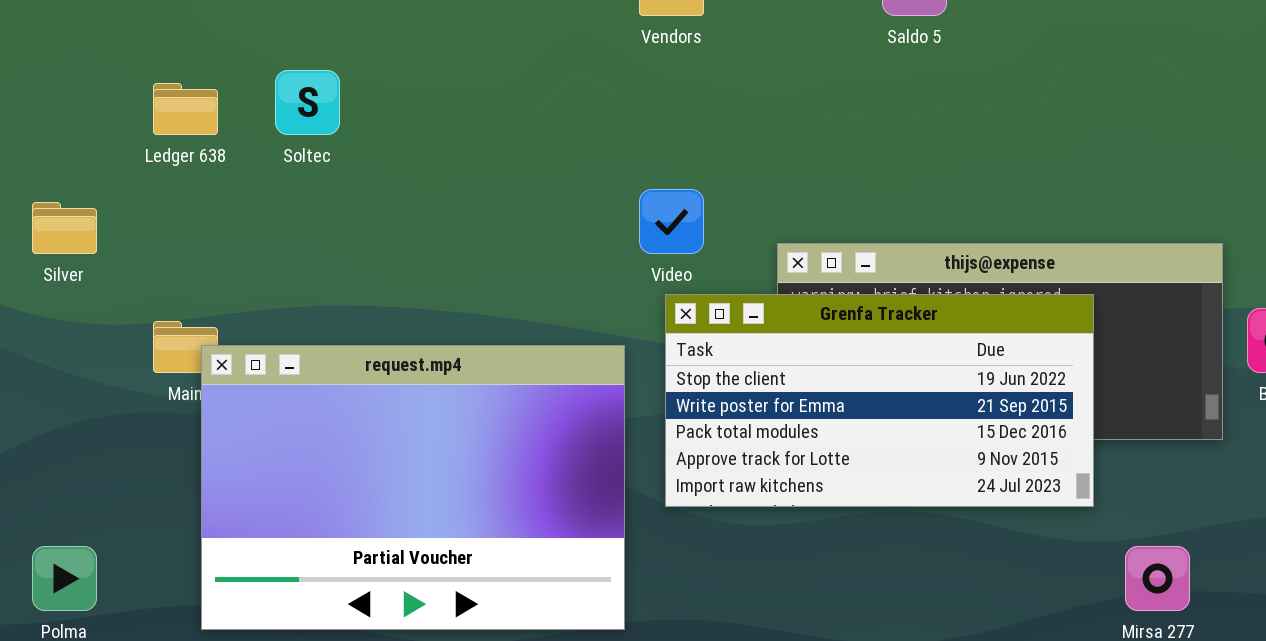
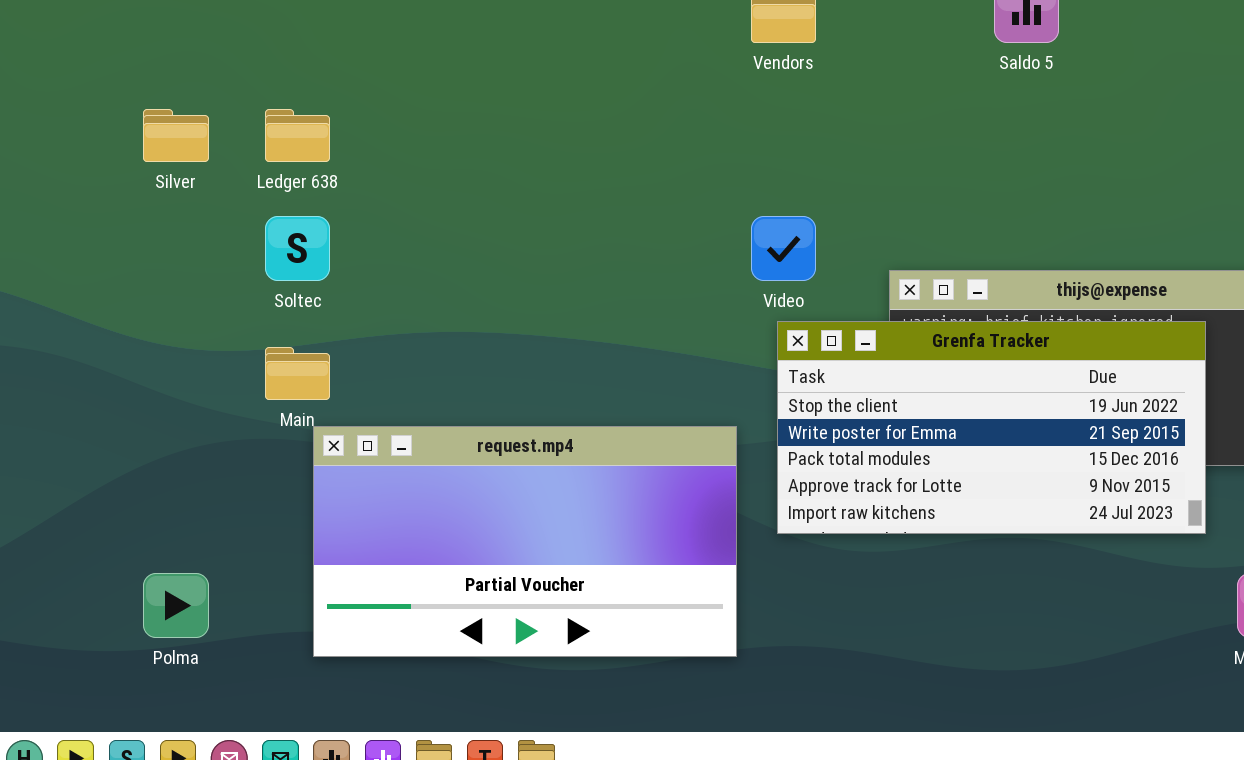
Soltec: [275,70,340,135] -> [265,216,330,281], moved
Silver: [32,202,97,254] -> [143,109,209,162], moved
request.mp4: [201,345,625,630] -> [313,426,737,657], resized

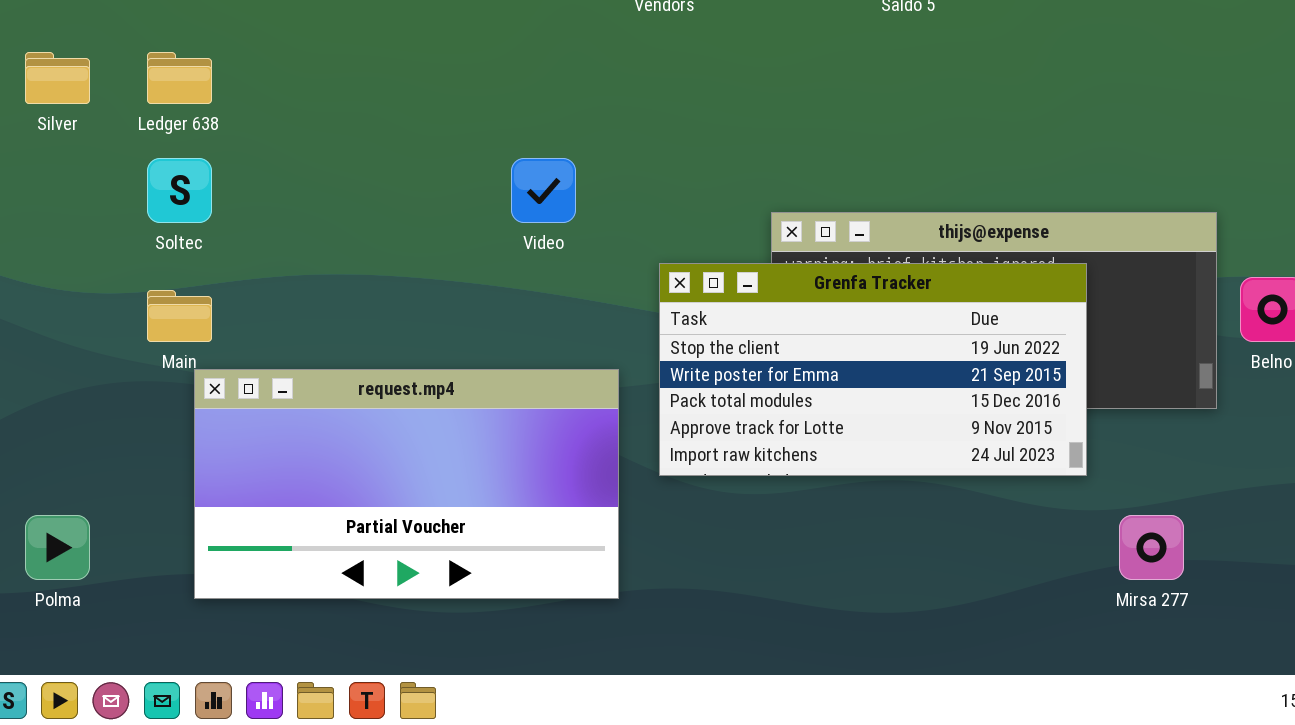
Video: [751,216,816,281] -> [511,158,576,223], moved

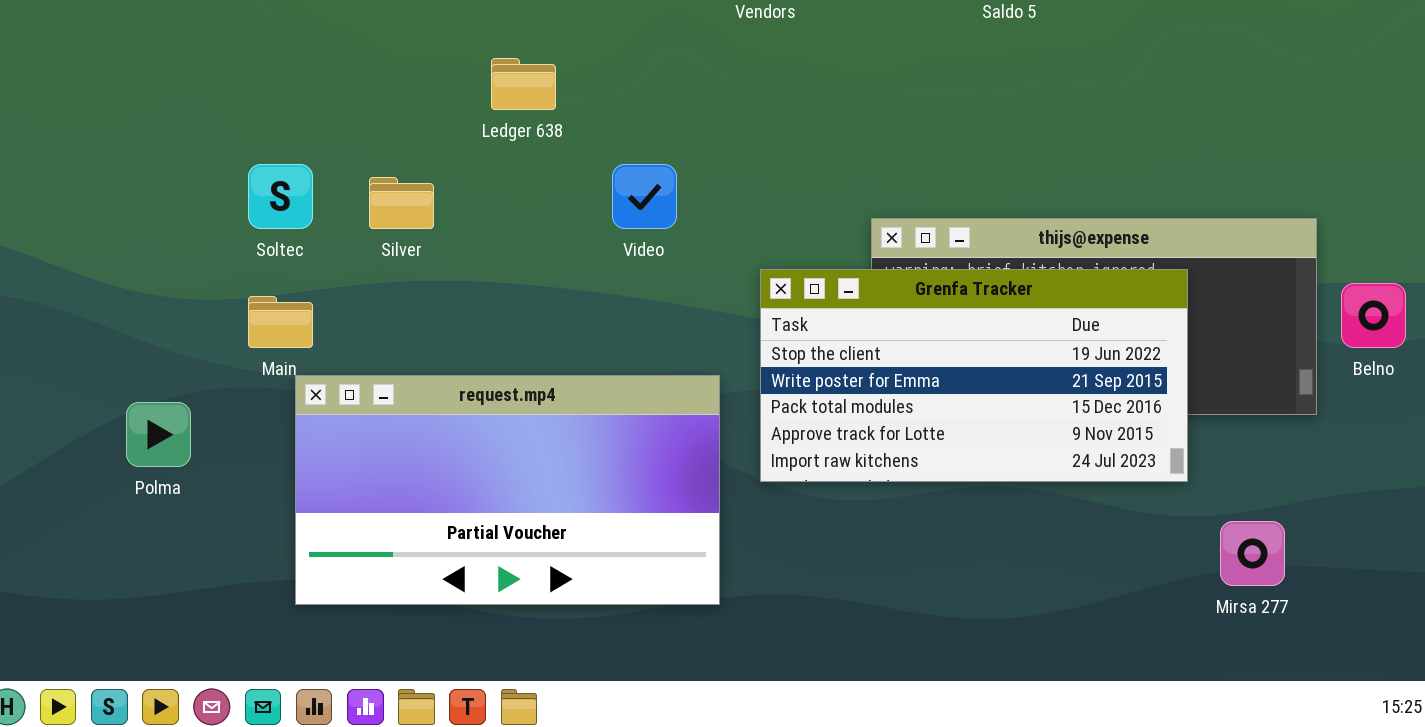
Silver: [25,52,90,104] -> [369,177,434,229], moved
Ledger 638: [147,52,212,104] -> [491,58,556,110], moved
Polma: [25,515,90,580] -> [126,402,191,467], moved

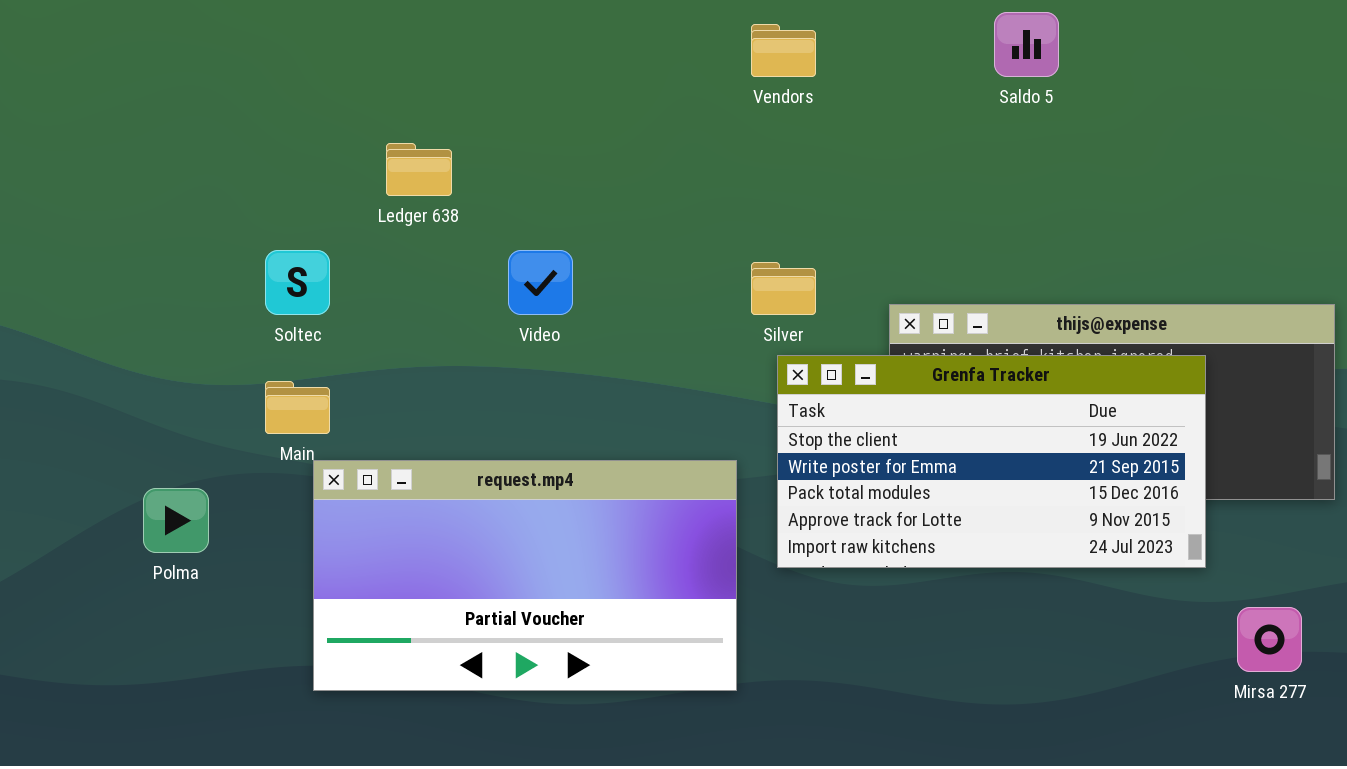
Ledger 638: [491,58,556,110] -> [386,143,452,196], moved
Video: [612,164,677,229] -> [508,250,573,315], moved
Silver: [369,177,434,229] -> [751,262,816,315], moved

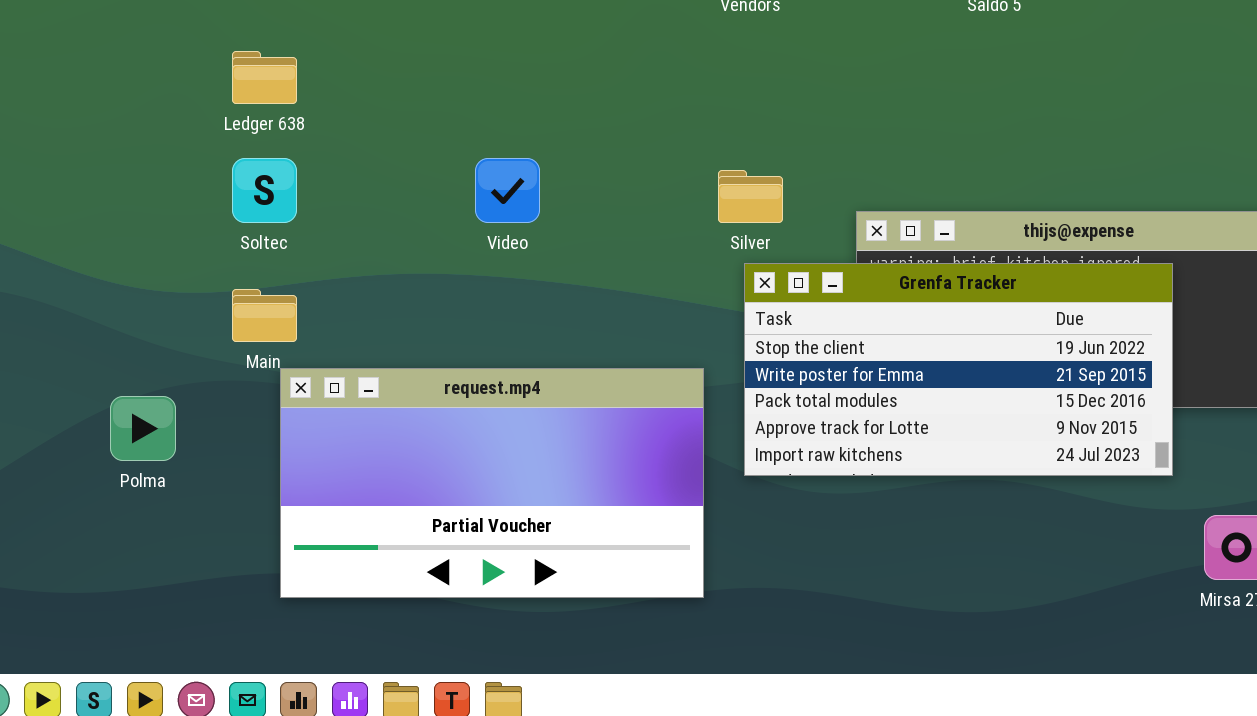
Ledger 638: [386,143,452,196] -> [232,51,297,104], moved

